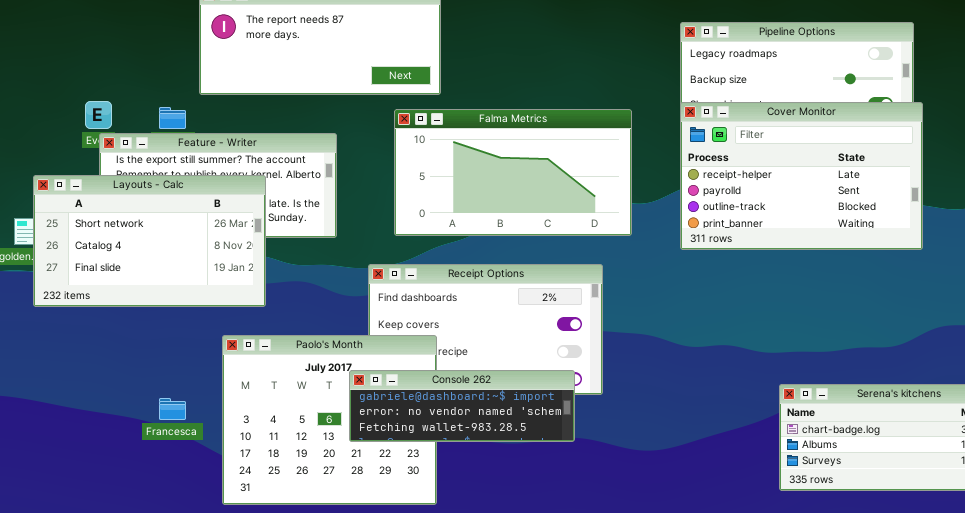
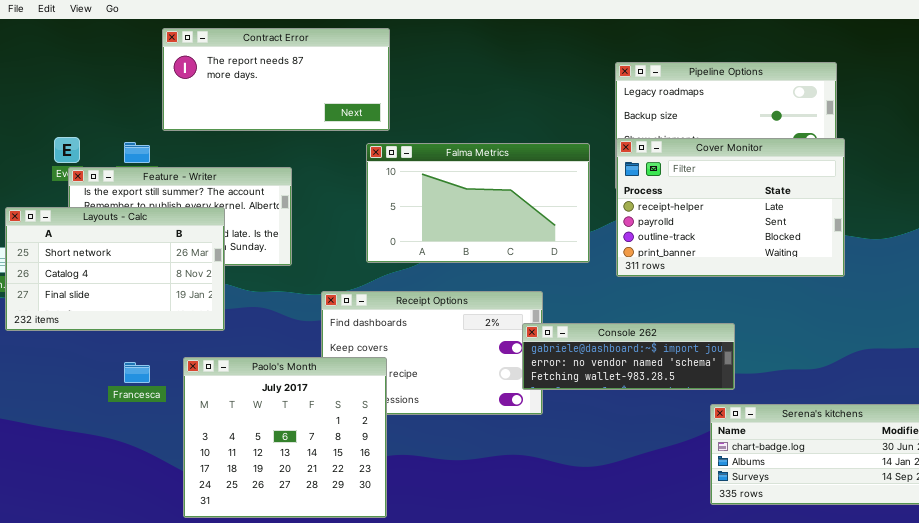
Falma Metrics: [394,109,632,236] -> [366,143,590,263], moved
Console 262: [349,370,575,442] -> [522,323,735,390], moved
Francesca: [159,398,186,420] -> [124,362,150,383], moved

